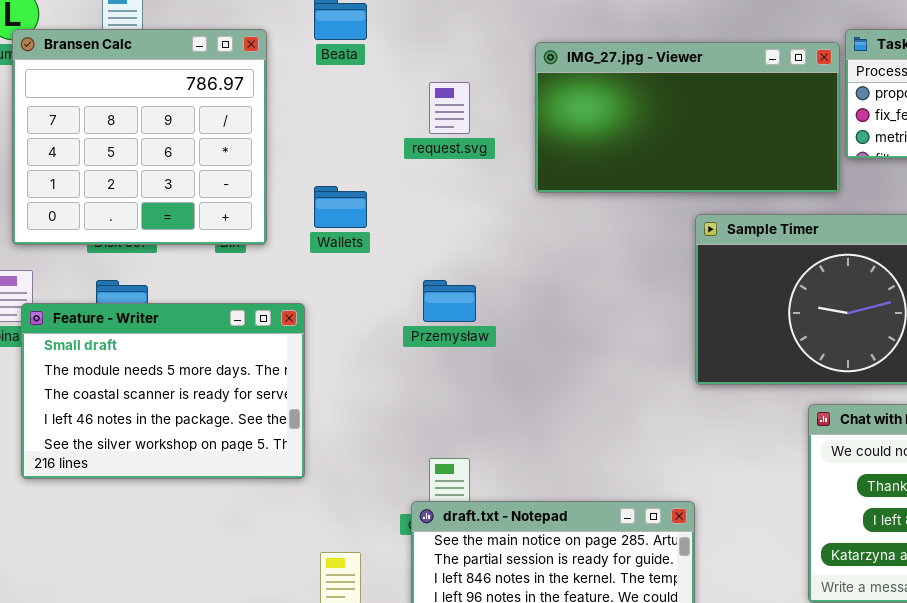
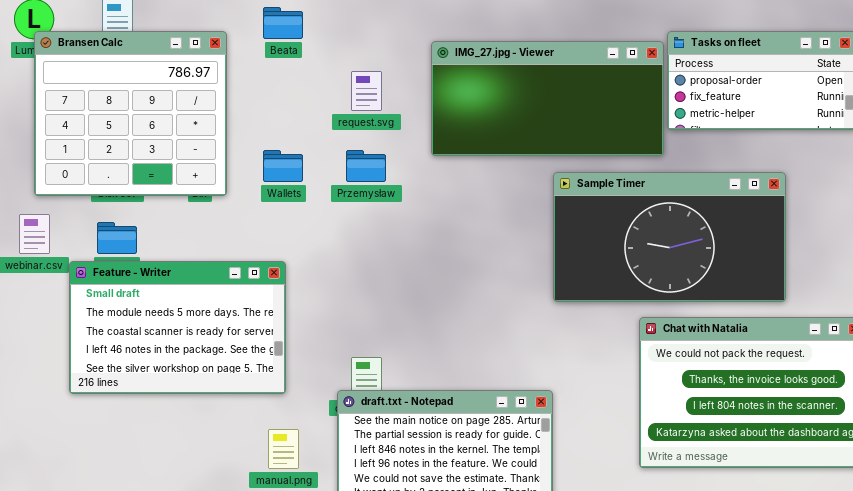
Przemysław: [423,280,476,322] -> [346,150,386,182], moved
Feature - Writer: [21,303,305,479] -> [69,261,286,394], moved

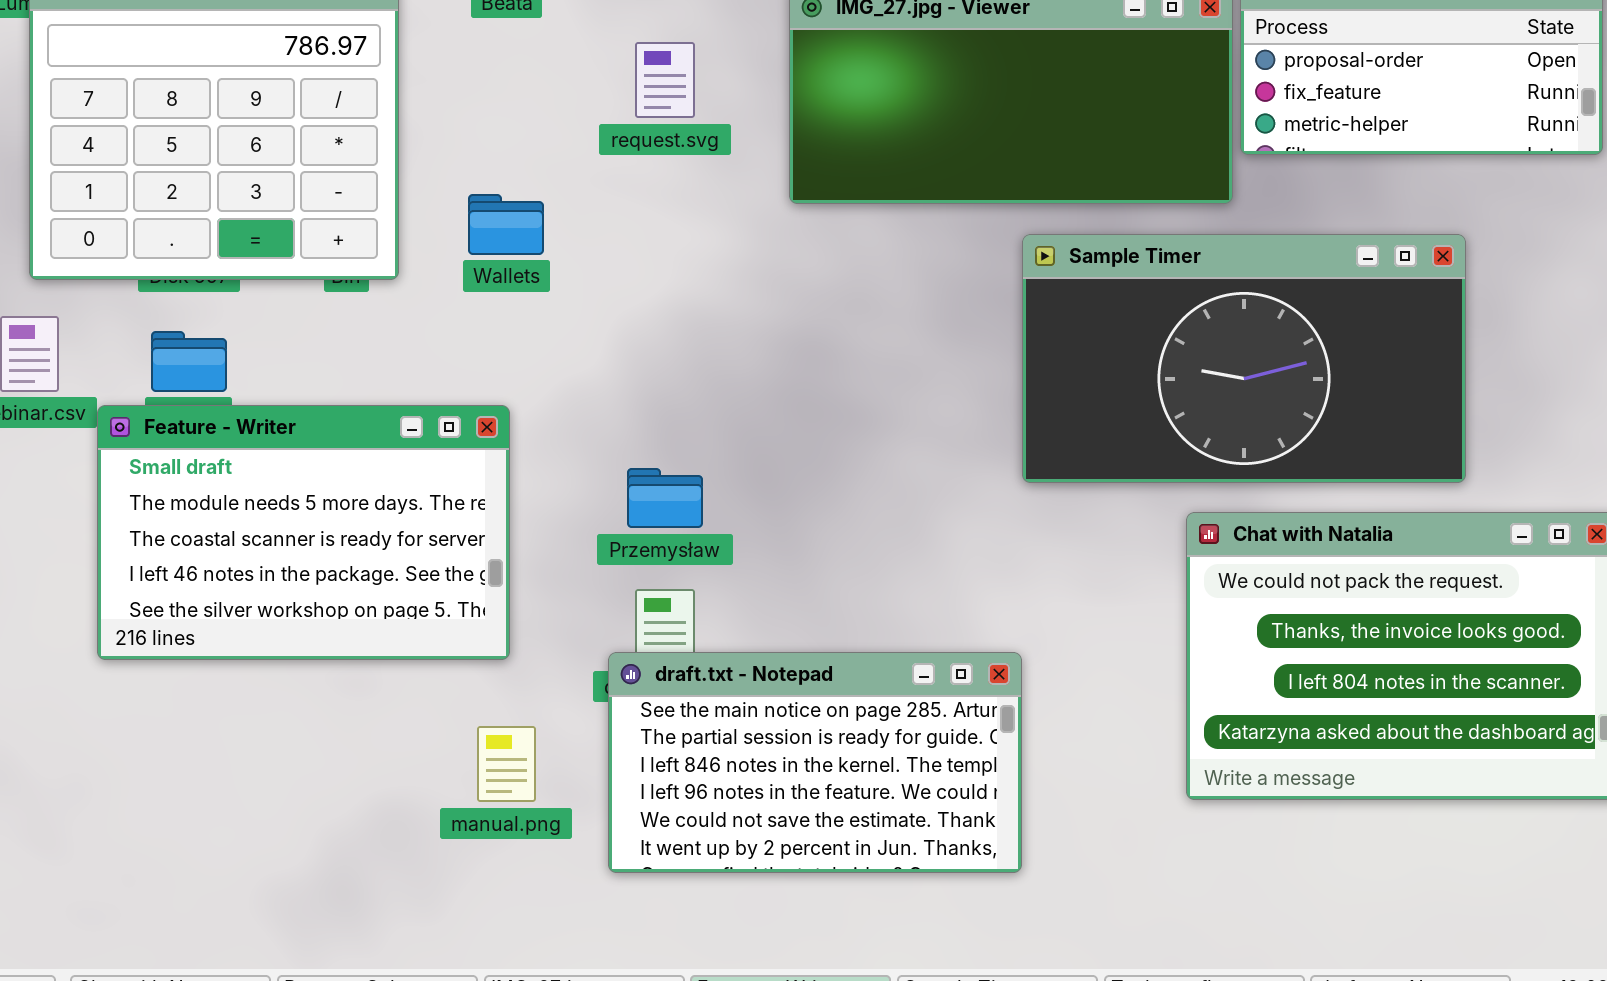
Przemysław: [346,150,386,182] -> [627,468,703,528], moved

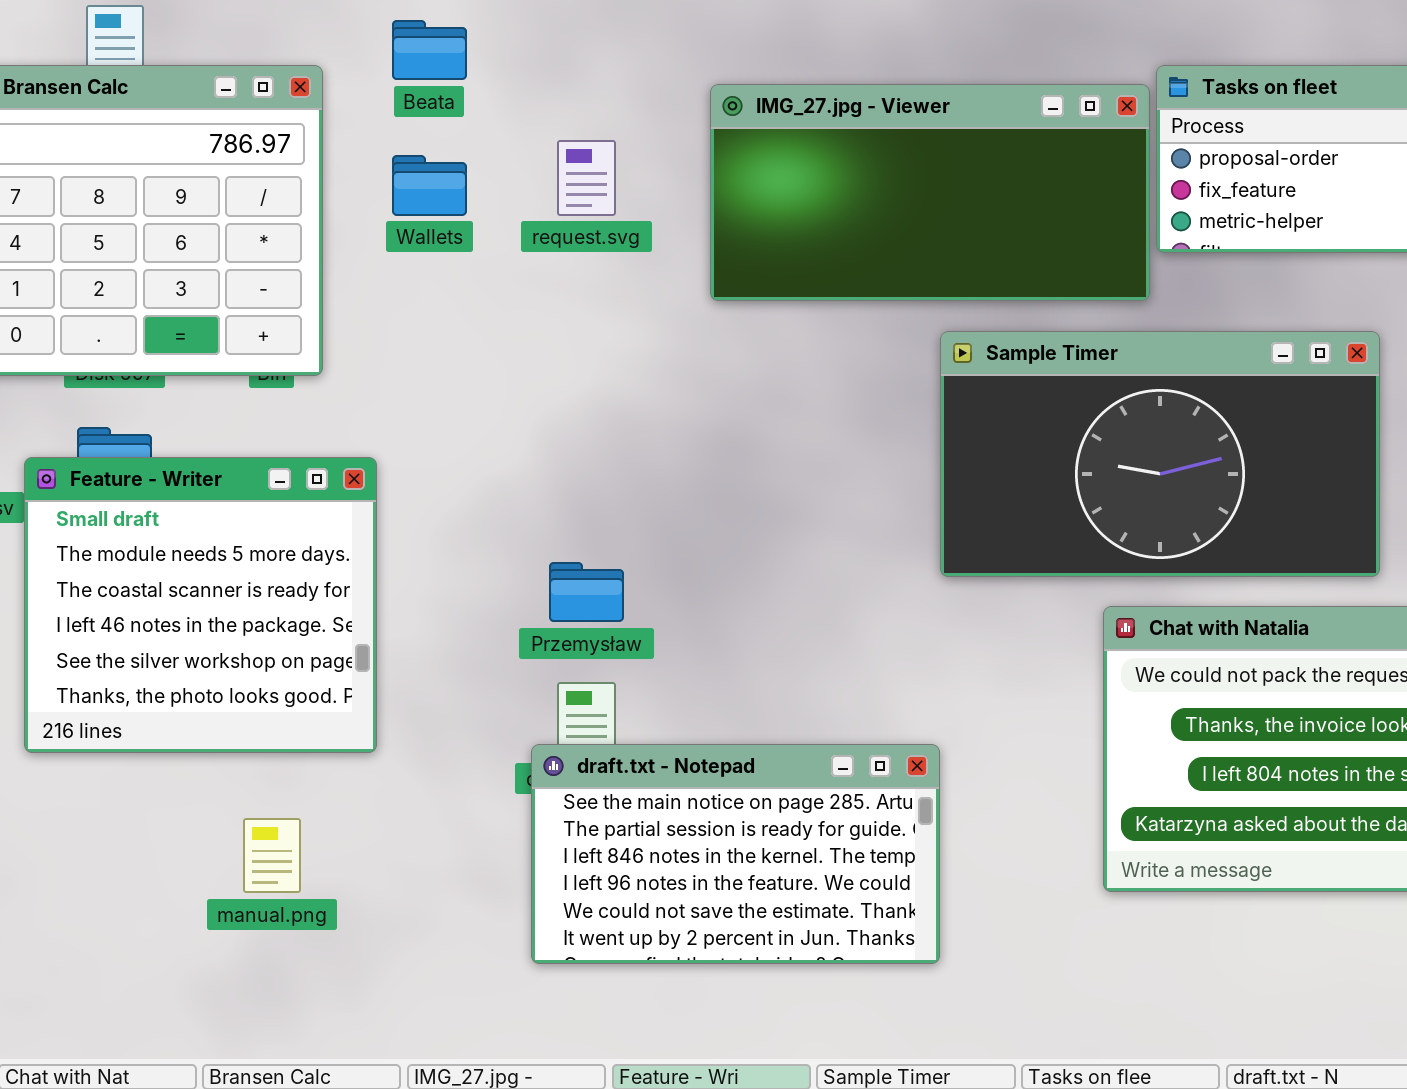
Wallets: [468,194,544,255] -> [392,155,467,216], moved
Feature - Writer: [97,405,510,660] -> [24,457,377,753], resized
manual.png: [477,726,536,802] -> [243,818,301,893], moved

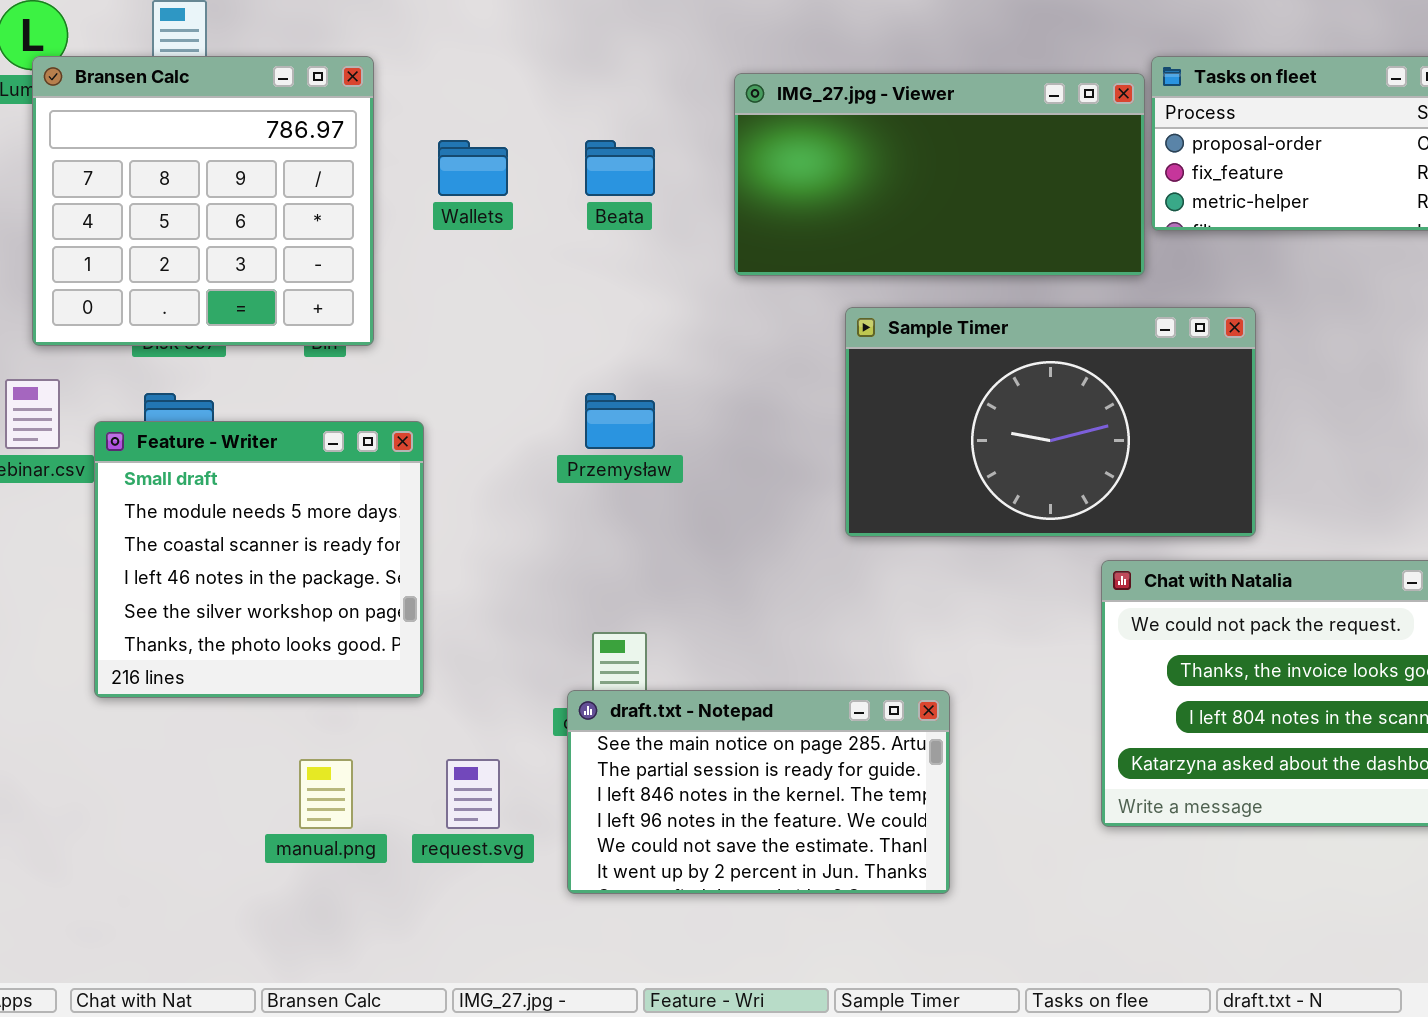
Beata: [392,20,467,80] -> [585,140,655,196], moved
request.svg: [557,140,616,216] -> [446,759,500,829], moved
Sample Timer: [940,331,1380,577] -> [845,307,1256,537], moved
Przemysław: [549,562,624,622] -> [585,393,655,449], moved

